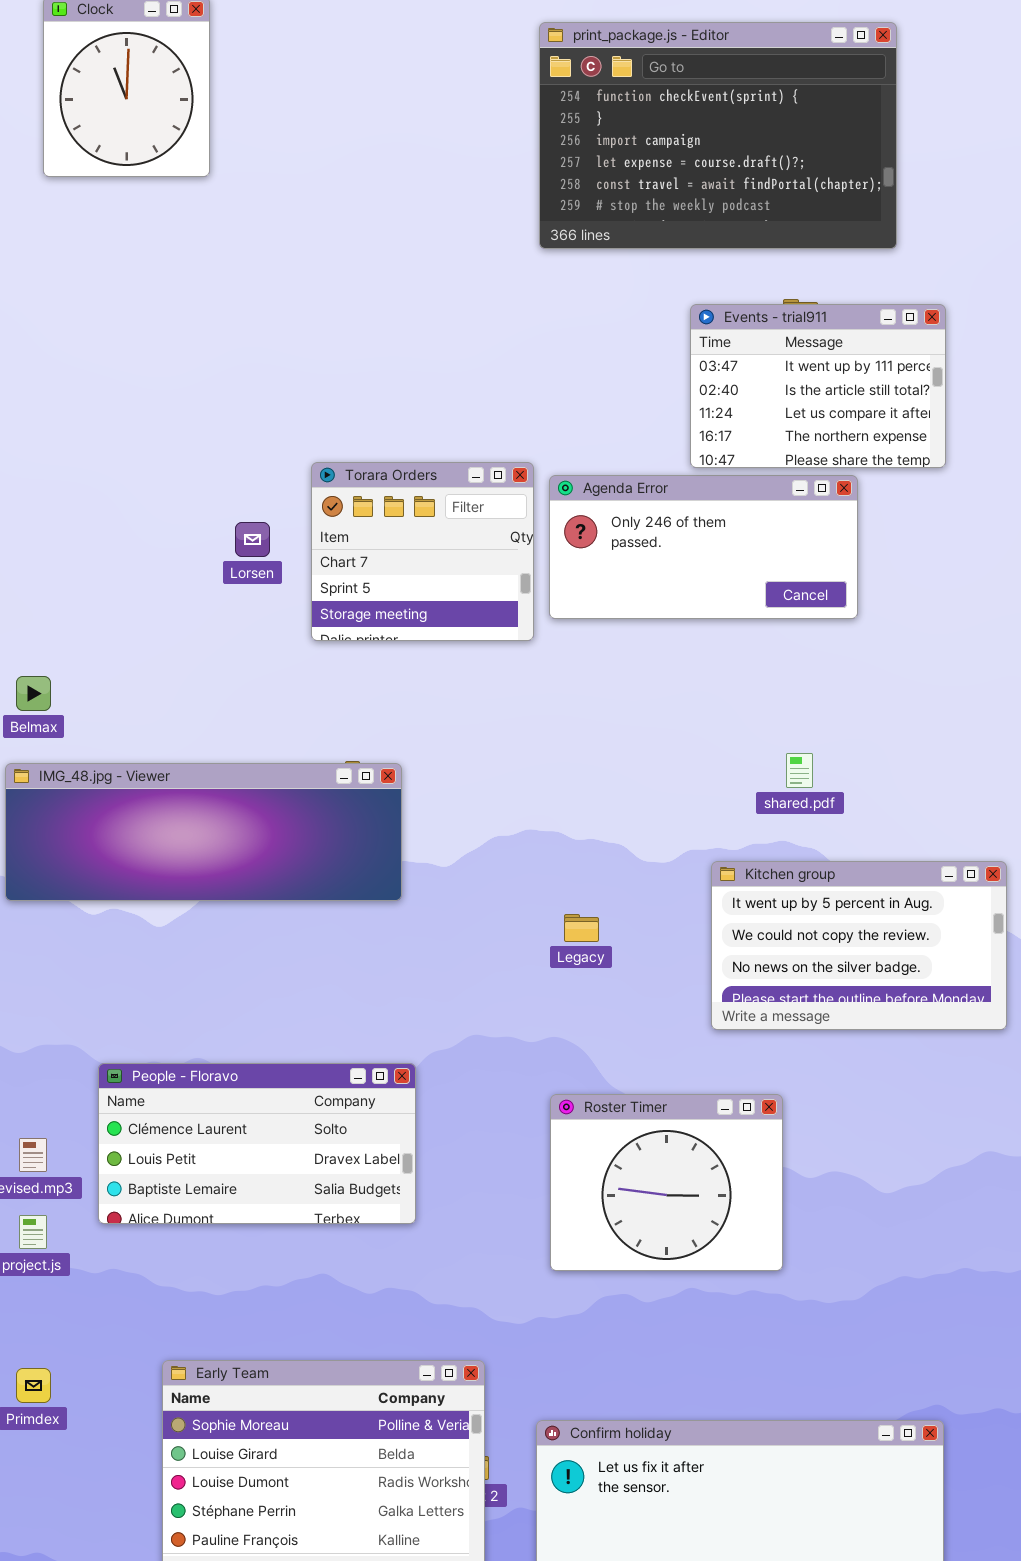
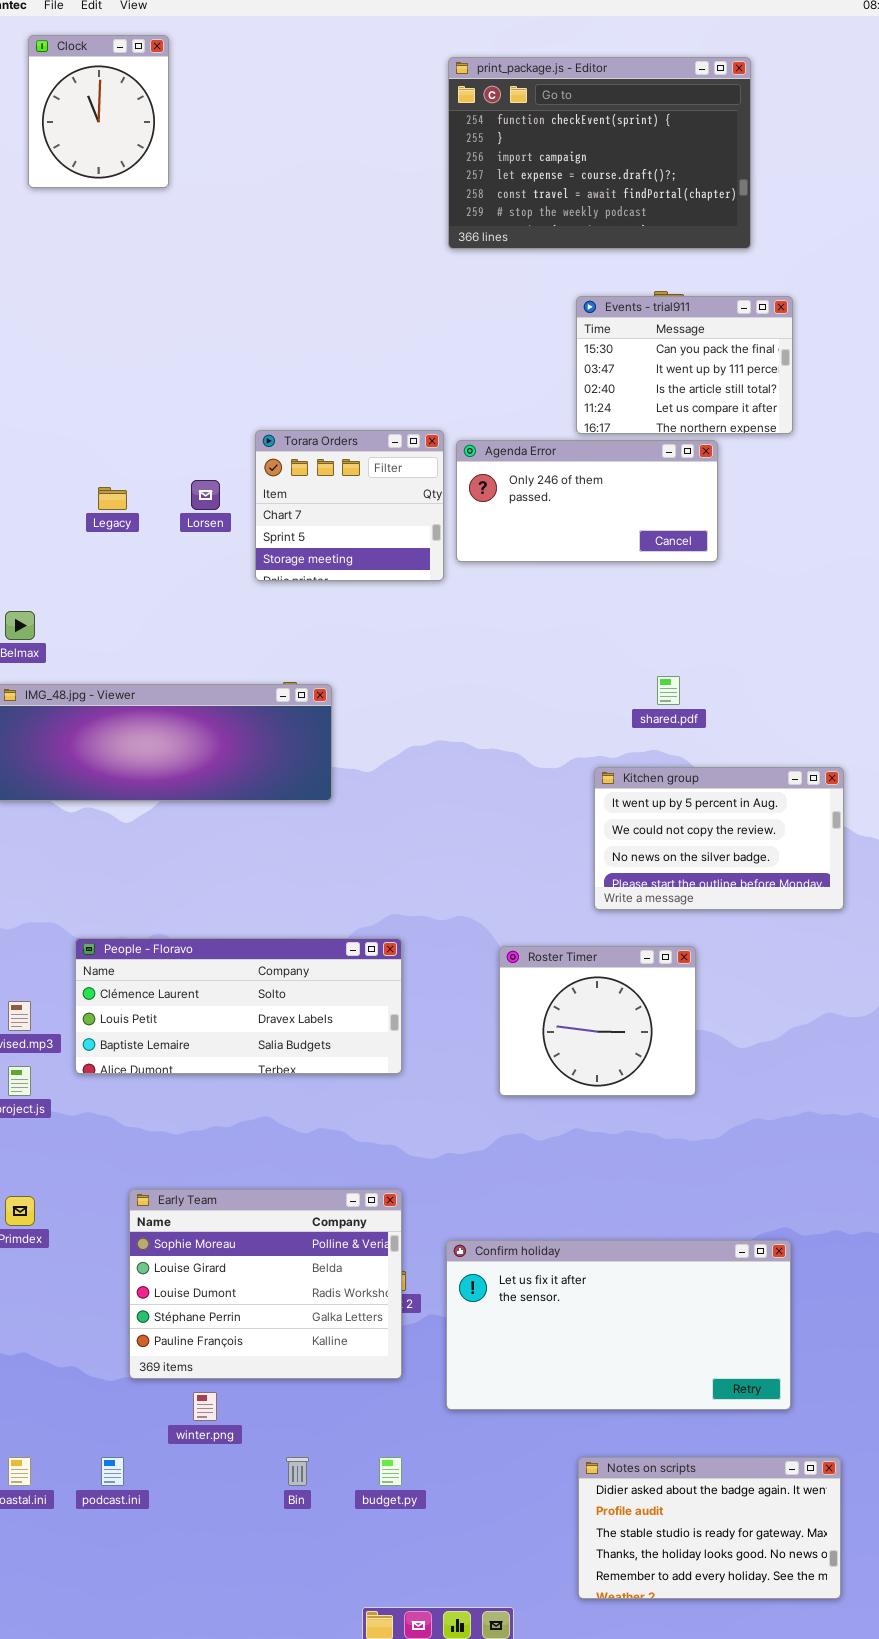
Events - trial911: [690,304,946,468] -> [576,296,793,434], scrolled up 1 row
Legacy: [564,914,599,942] -> [98,487,127,510], moved
People - Floravo: [98,1063,416,1224] -> [75,938,402,1074], resized
Roster Timer: [550,1094,783,1271] -> [499,946,696,1096], moved

